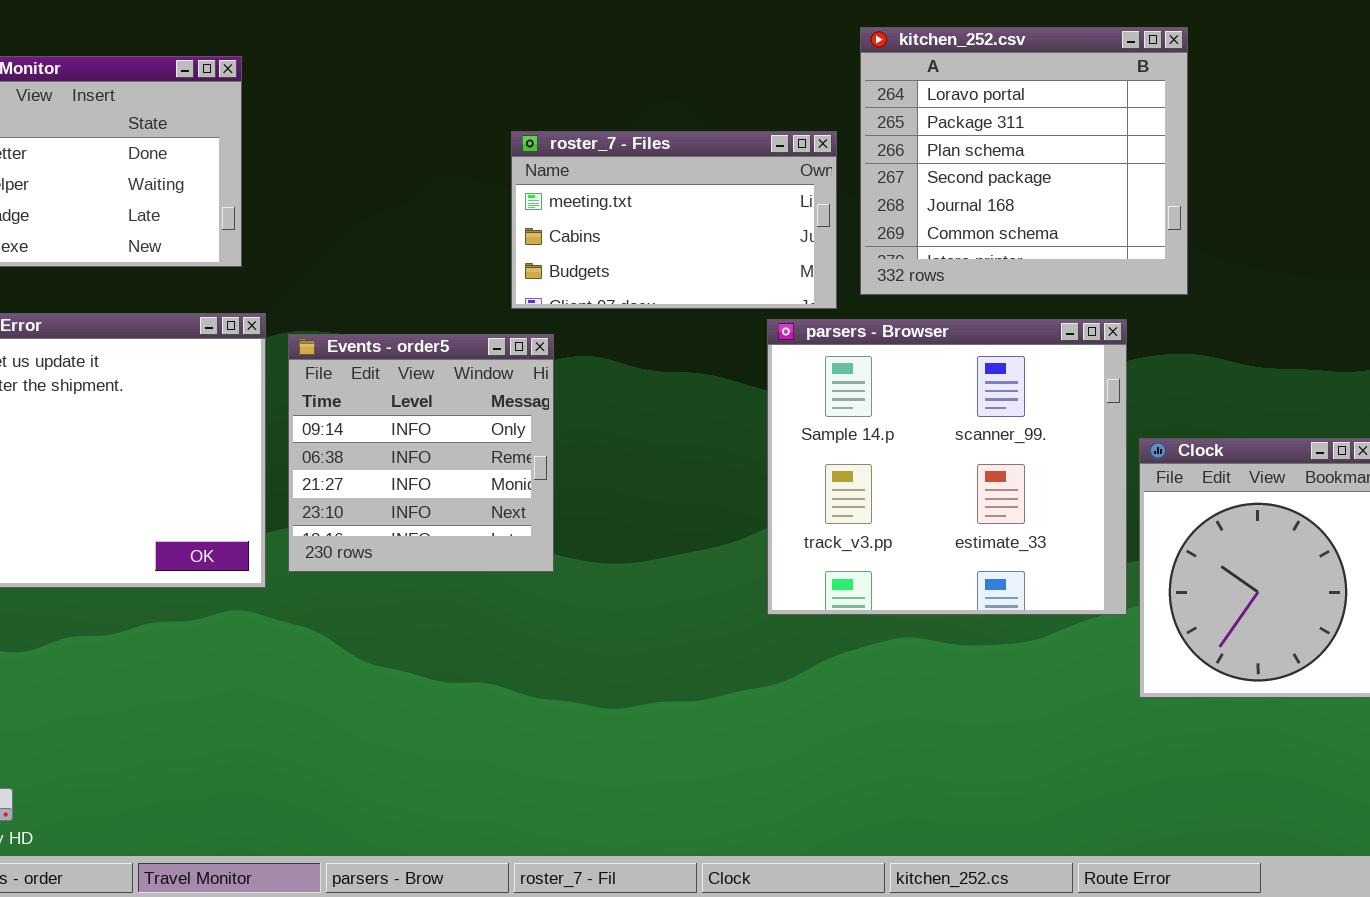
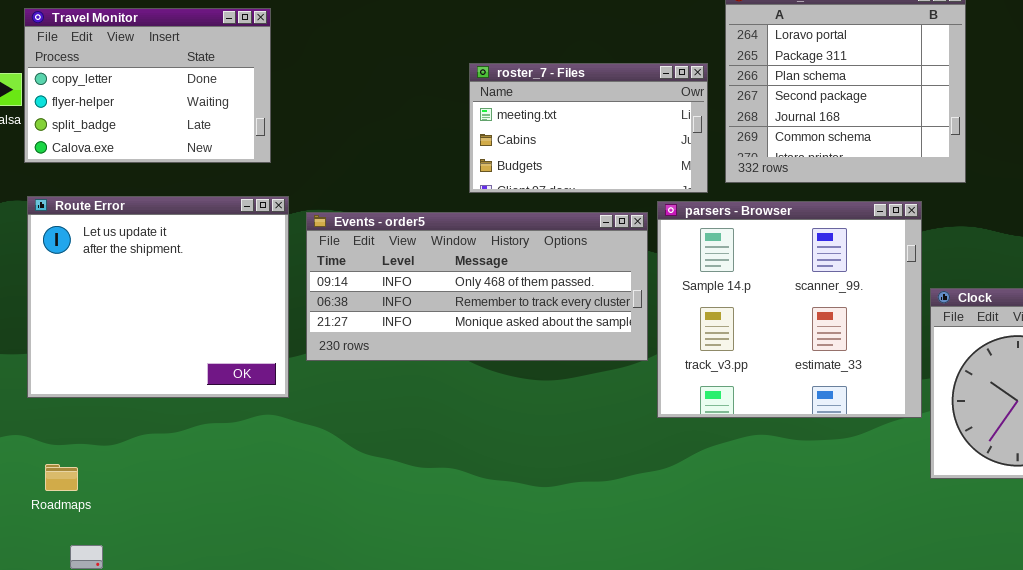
Events - order5: [288,334,554,572] -> [306,212,648,361], resized

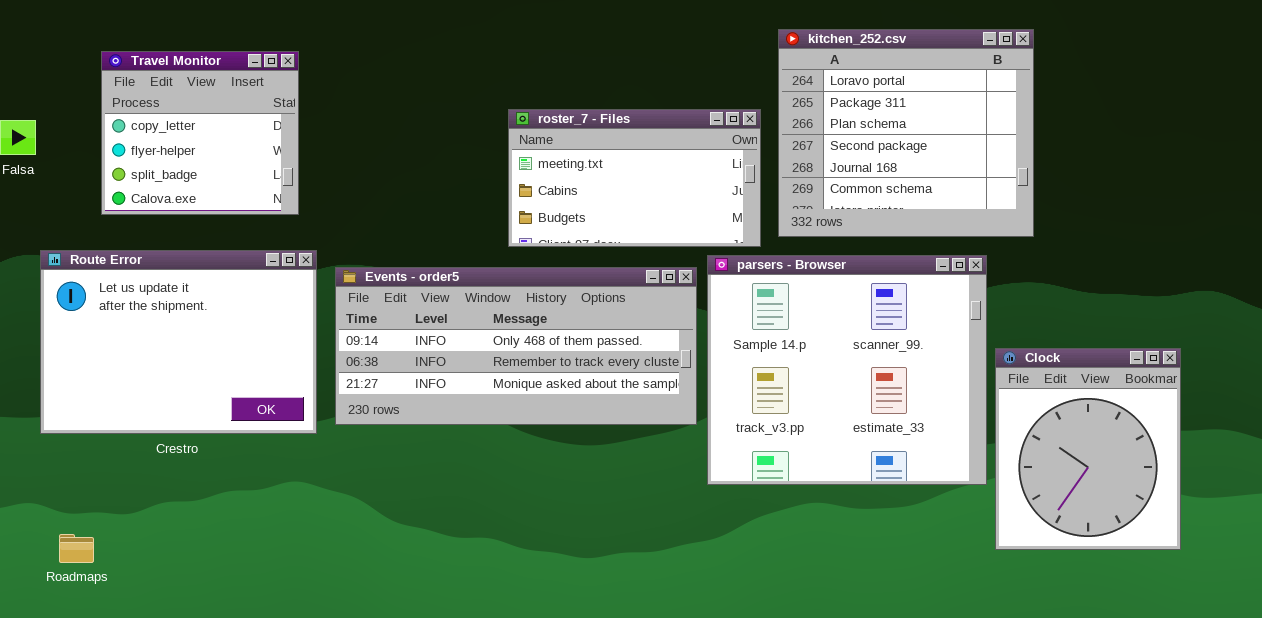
Travel Monitor: [24,8,271,163] -> [101,51,299,215], resized
Route Error: [27,196,289,398] -> [40,250,317,434], resized

